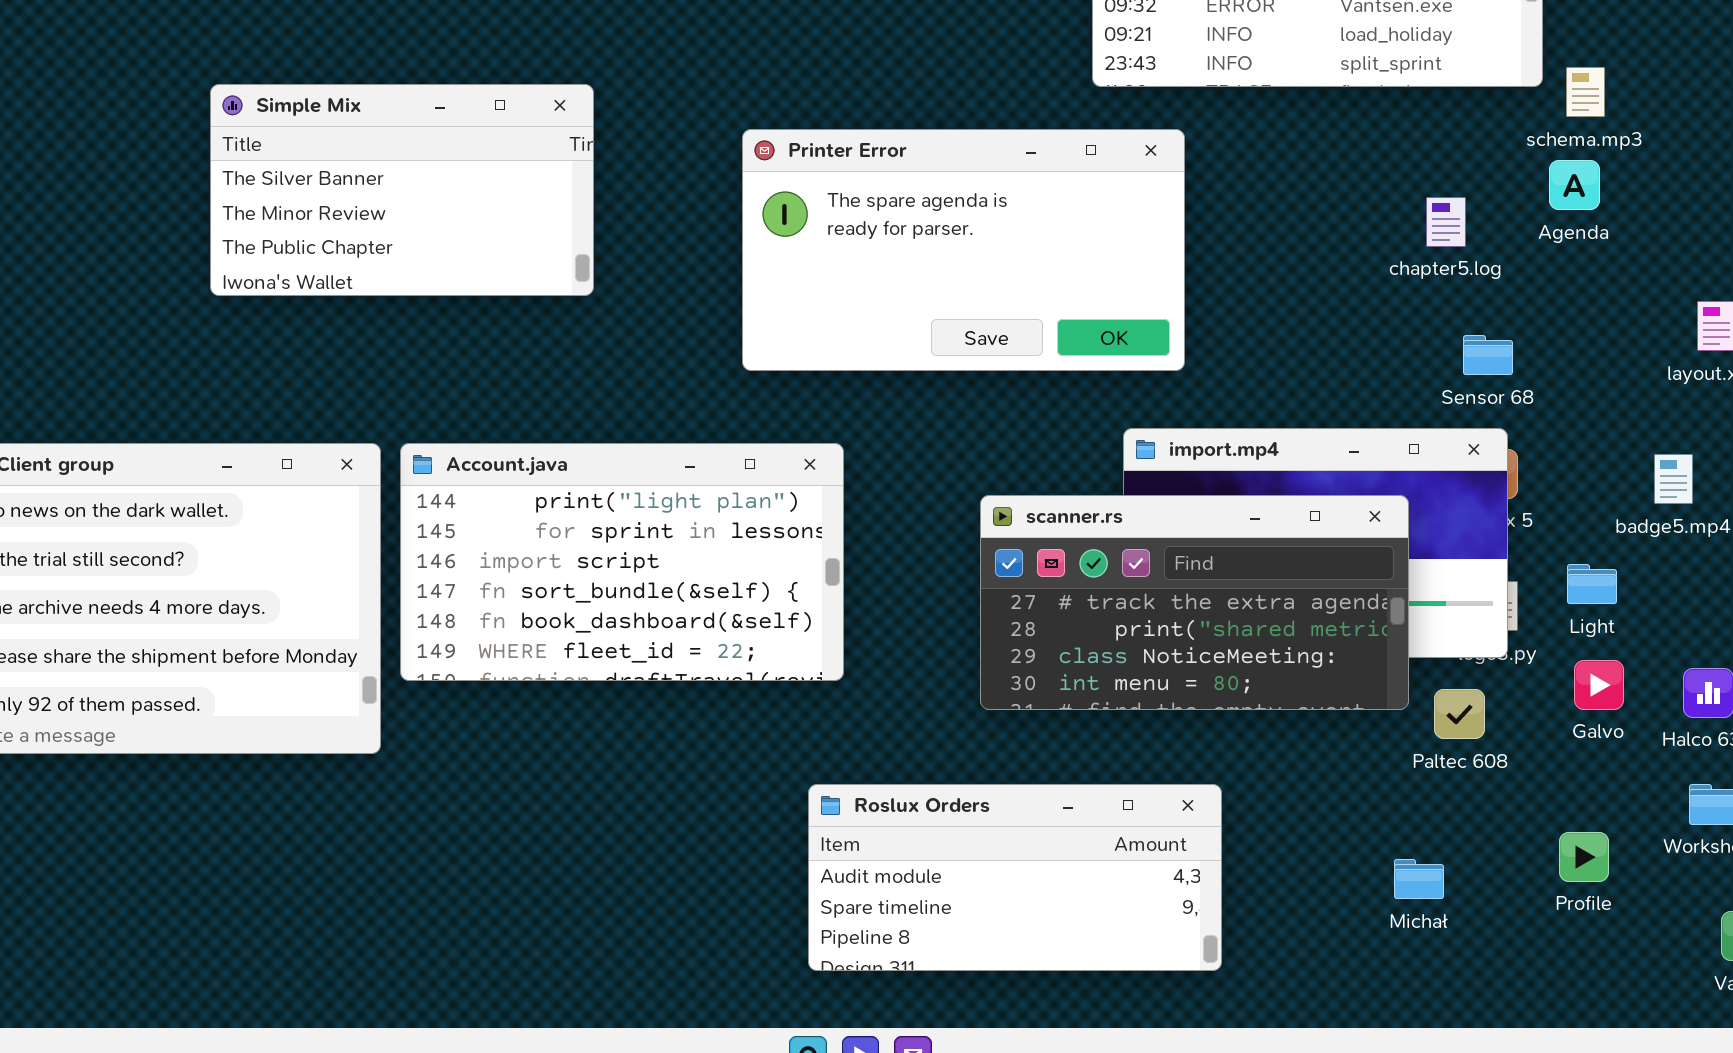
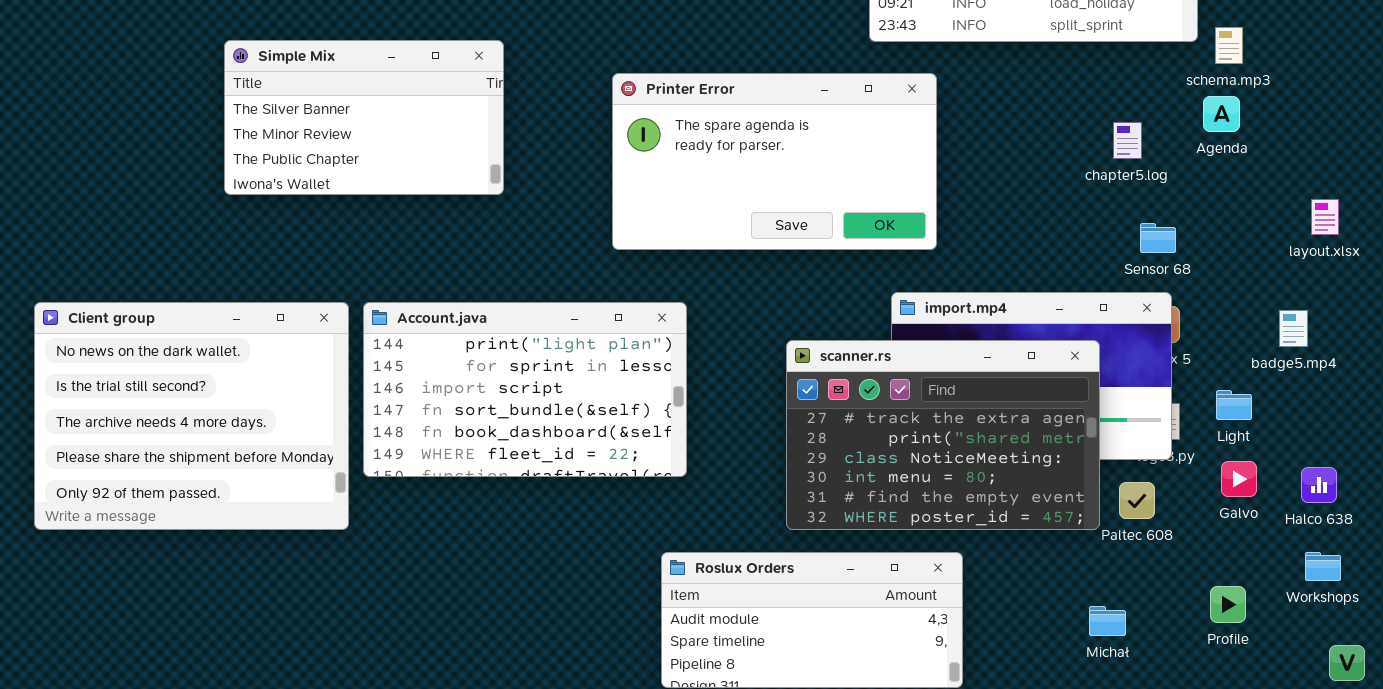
scanner.rs: [980,495,1409,710] -> [786,340,1100,530], resized

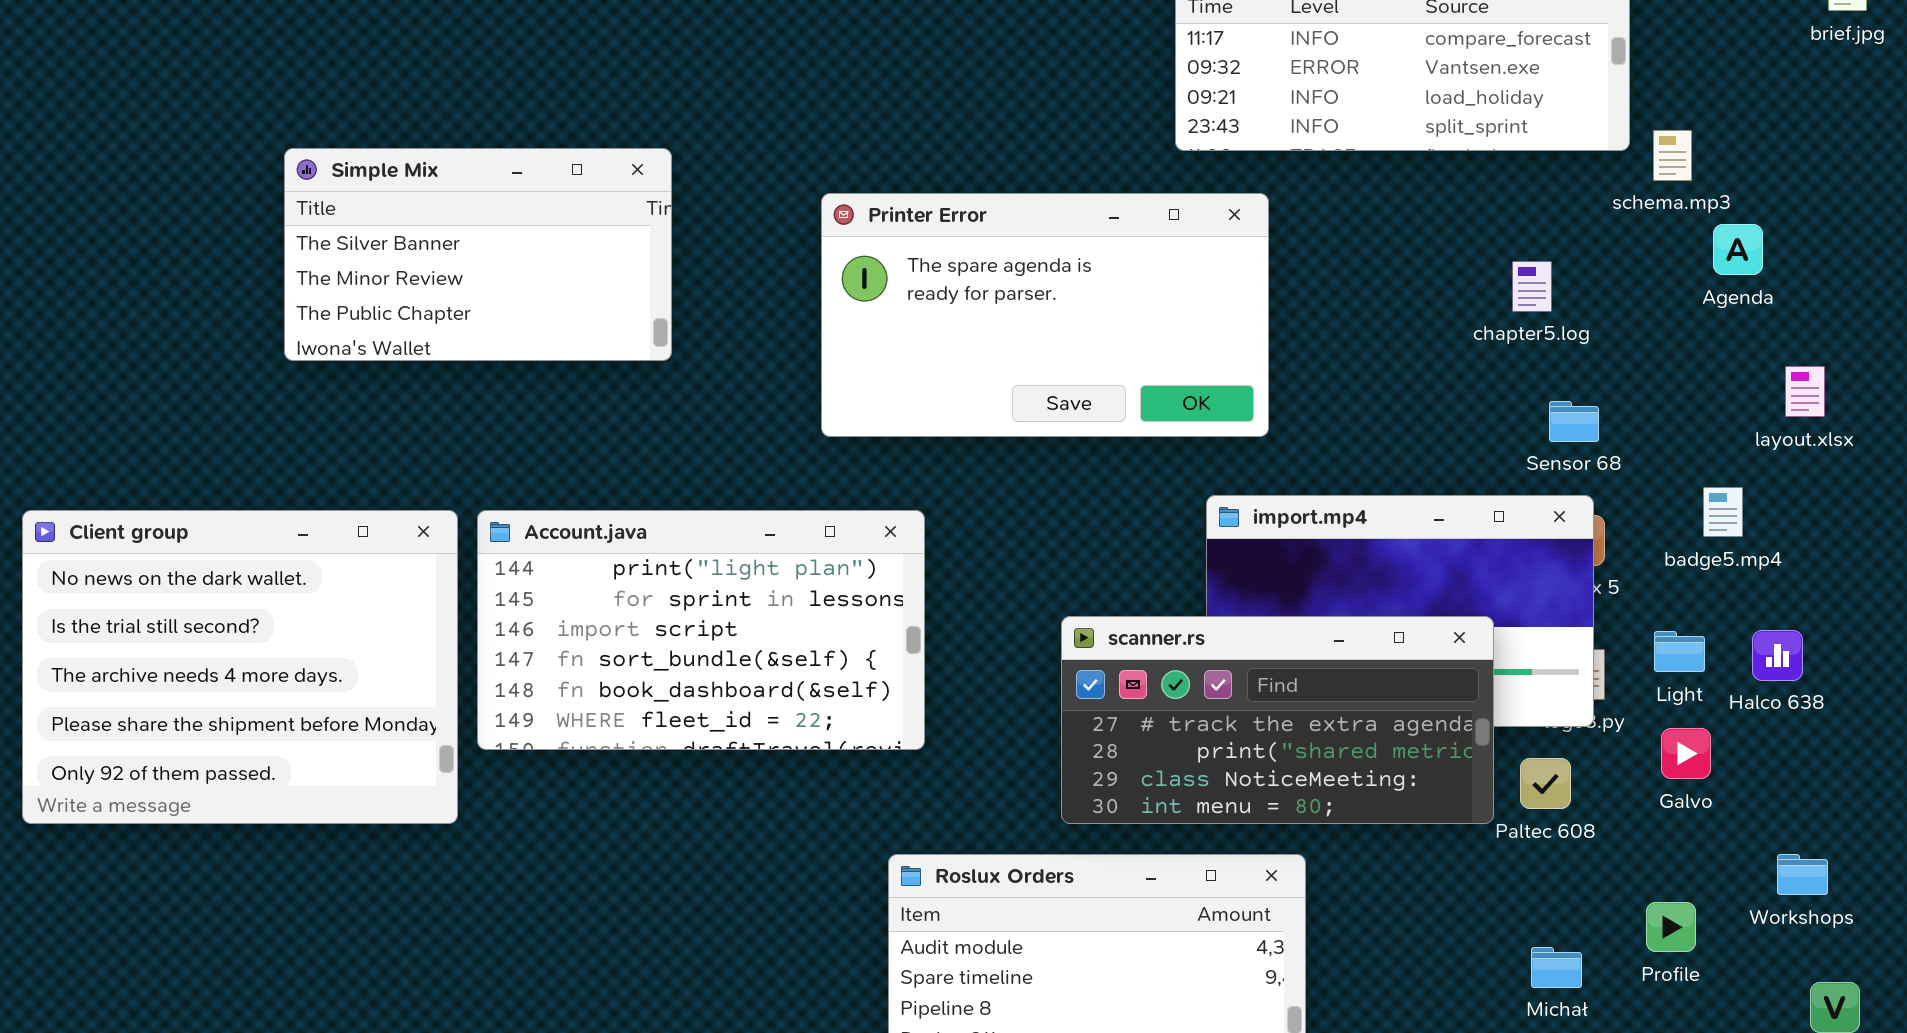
Agenda: [1203,96,1240,132] -> [1713,224,1763,275], moved
badge5.mp4: [1279,310,1308,347] -> [1703,487,1743,537], moved
scanner.rs: [786,340,1100,530] -> [1061,616,1494,824], resized
Halco 638: [1301,467,1337,503] -> [1752,630,1803,681], moved
Michał: [1089,606,1126,636] -> [1531,947,1582,988], moved

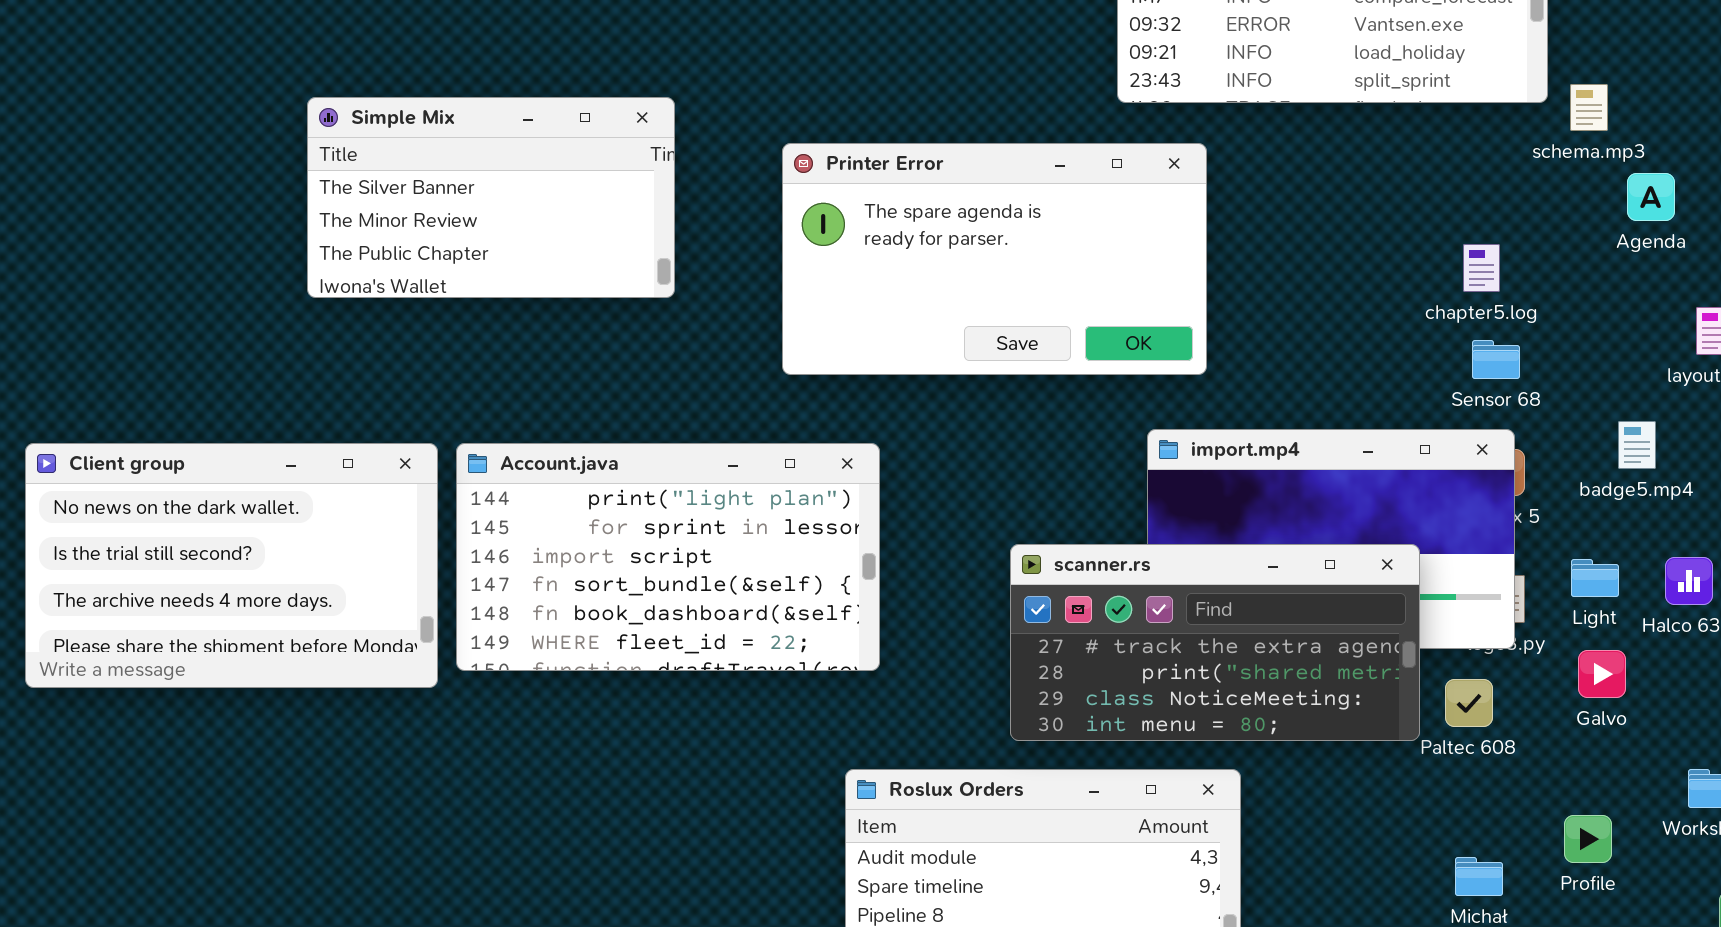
Simple Mix: [284,148,672,361] -> [307,97,675,298], moved
chapter5.log: [1512,261,1552,312] -> [1463,244,1500,292], moved
Client group: [22,510,458,824] -> [25,443,438,688], resized

